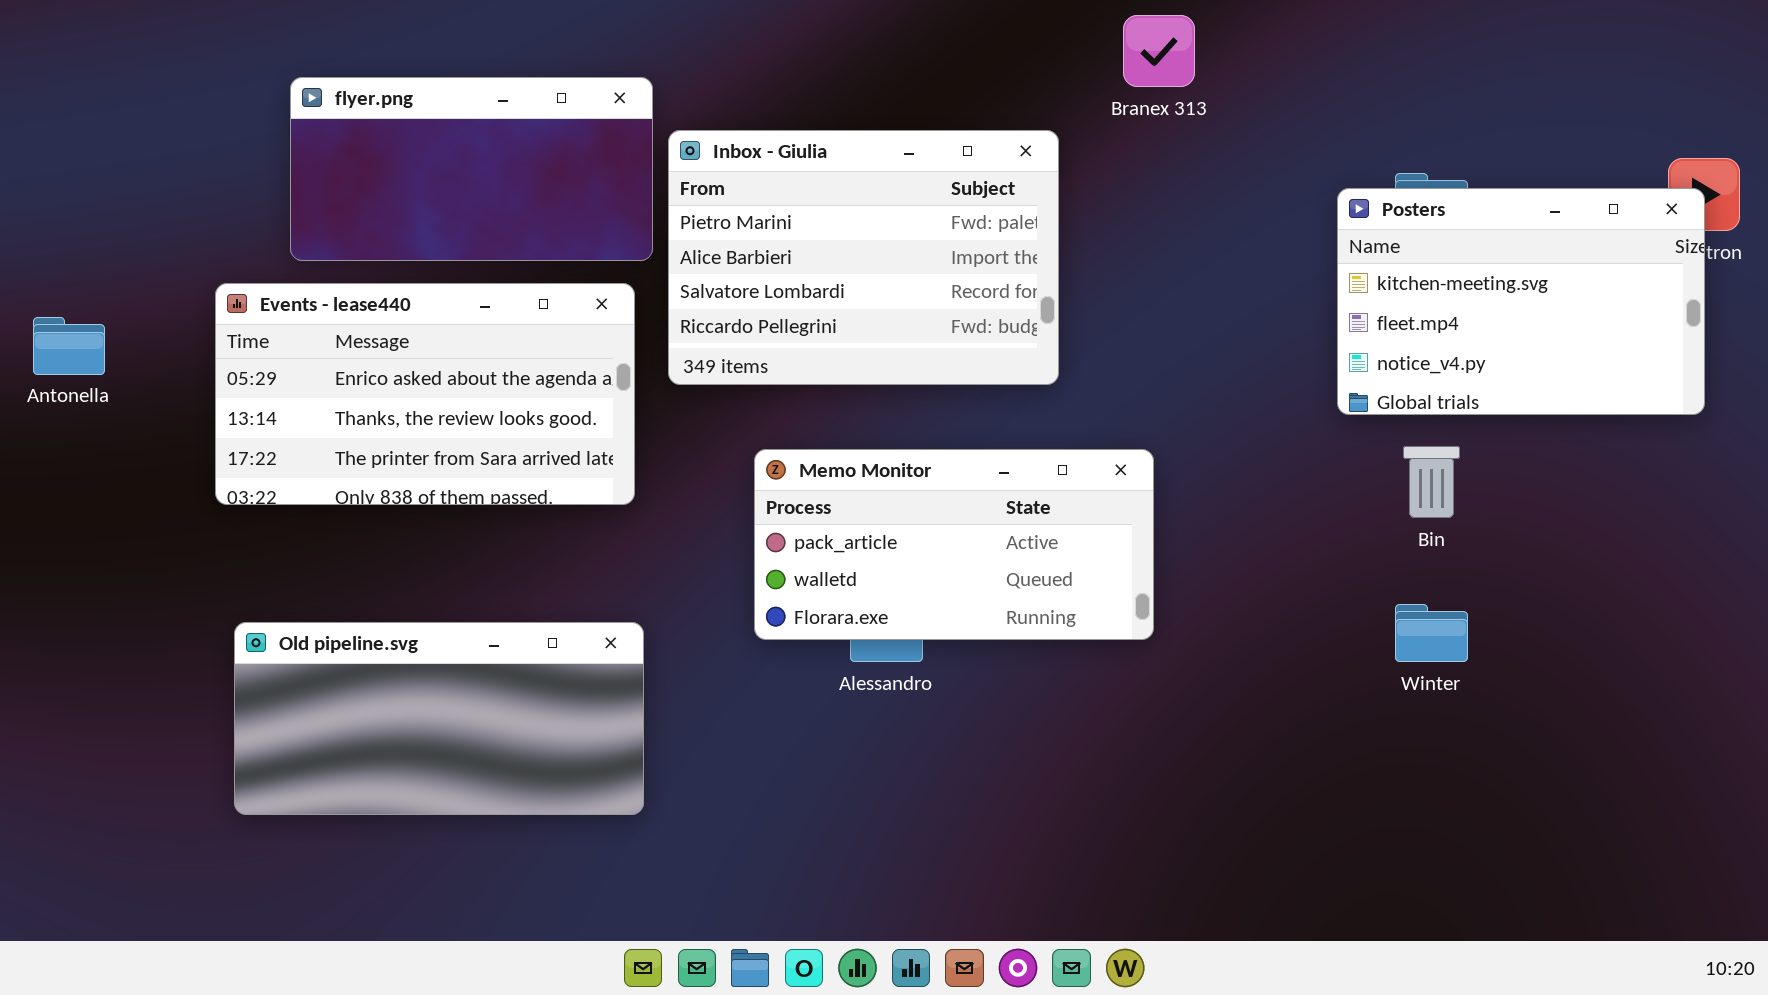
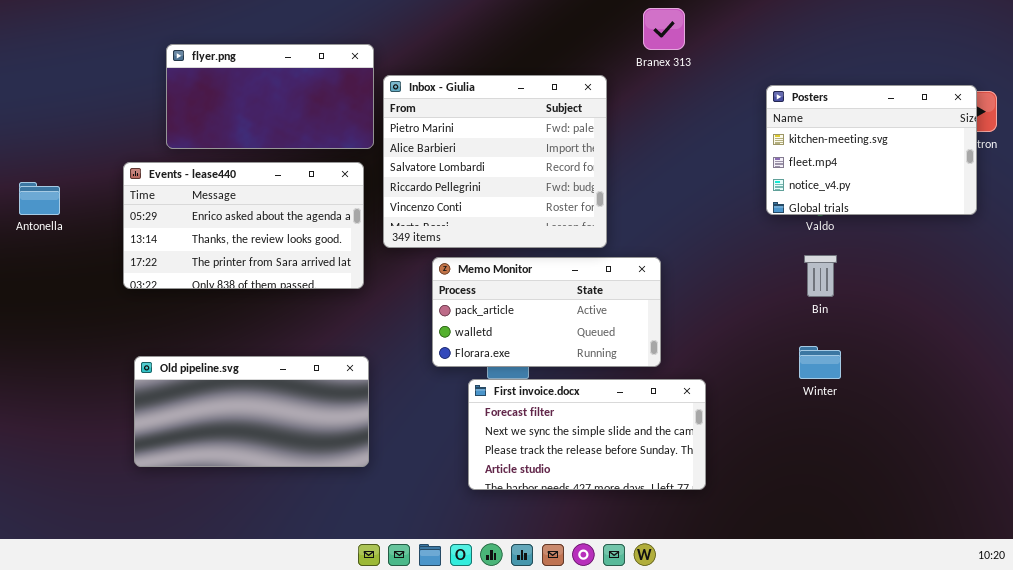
Inbox - Giulia: [668,130,1059,385] -> [383,75,607,248], resized
Posters: [1337,188,1705,415] -> [766,85,977,215], moved
First invoice.docx: none -> [468,379,706,490], opened

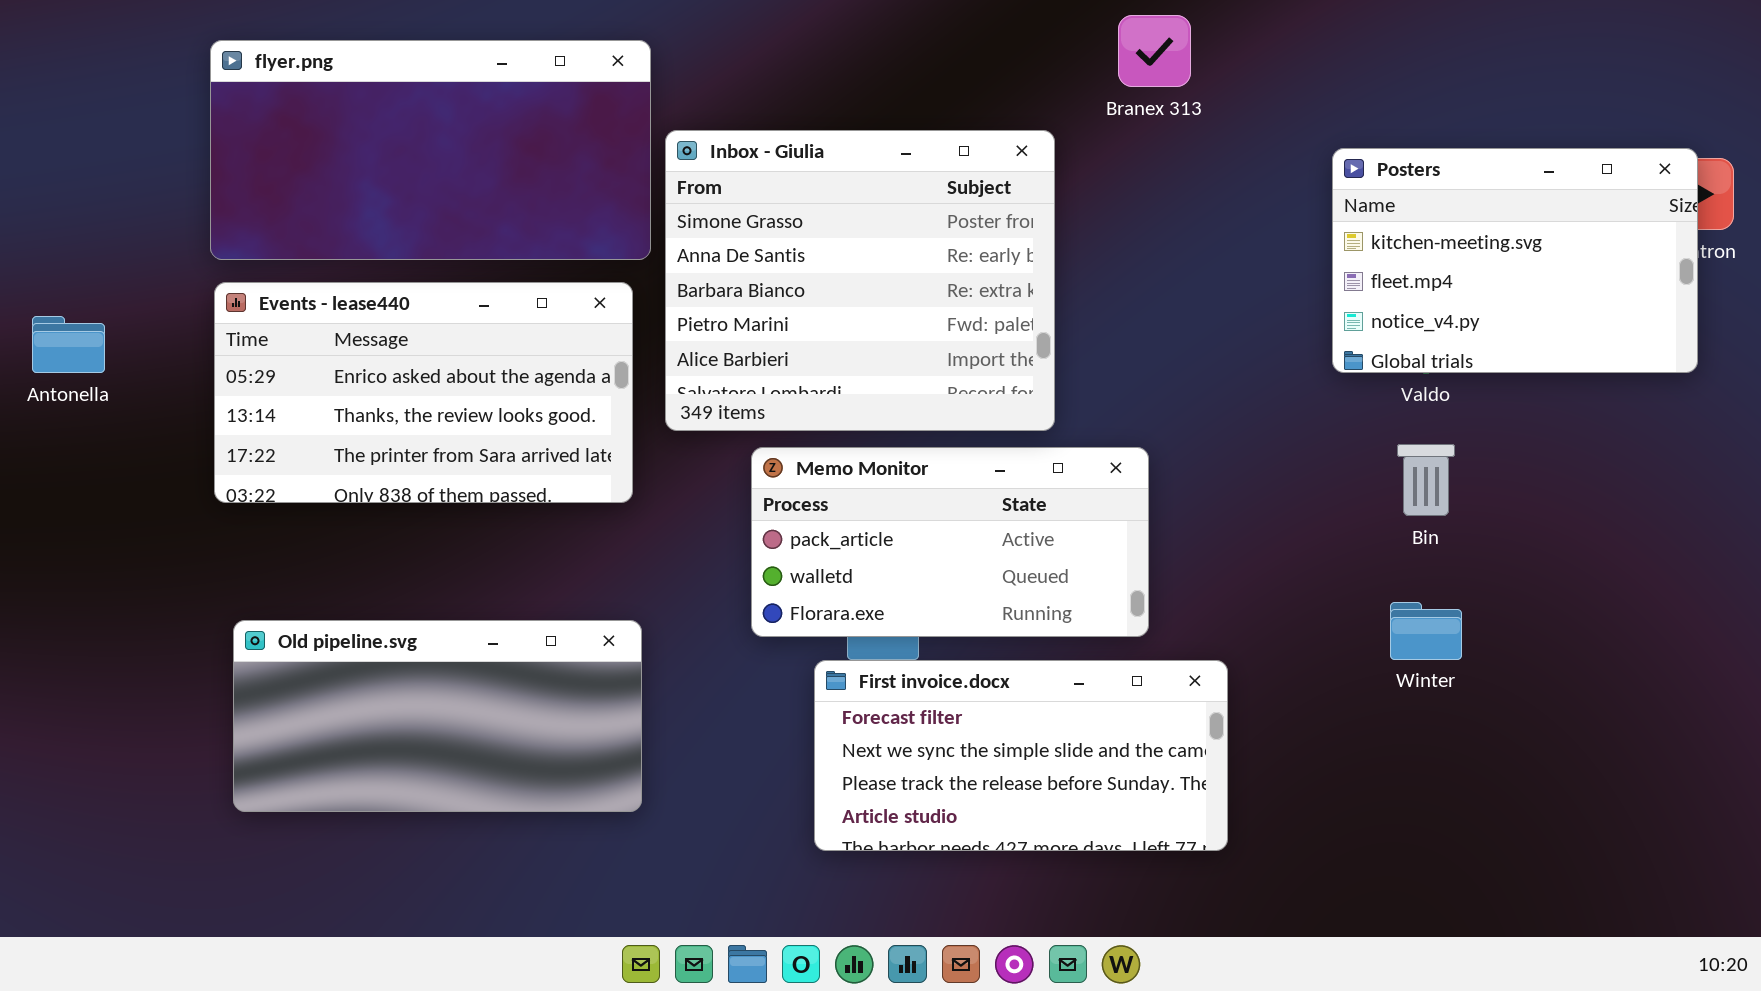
flyer.png: [166,44,374,149] -> [210,40,651,260], resized
Inbox - Giulia: [383,75,607,248] -> [665,130,1055,431], scrolled up 3 rows

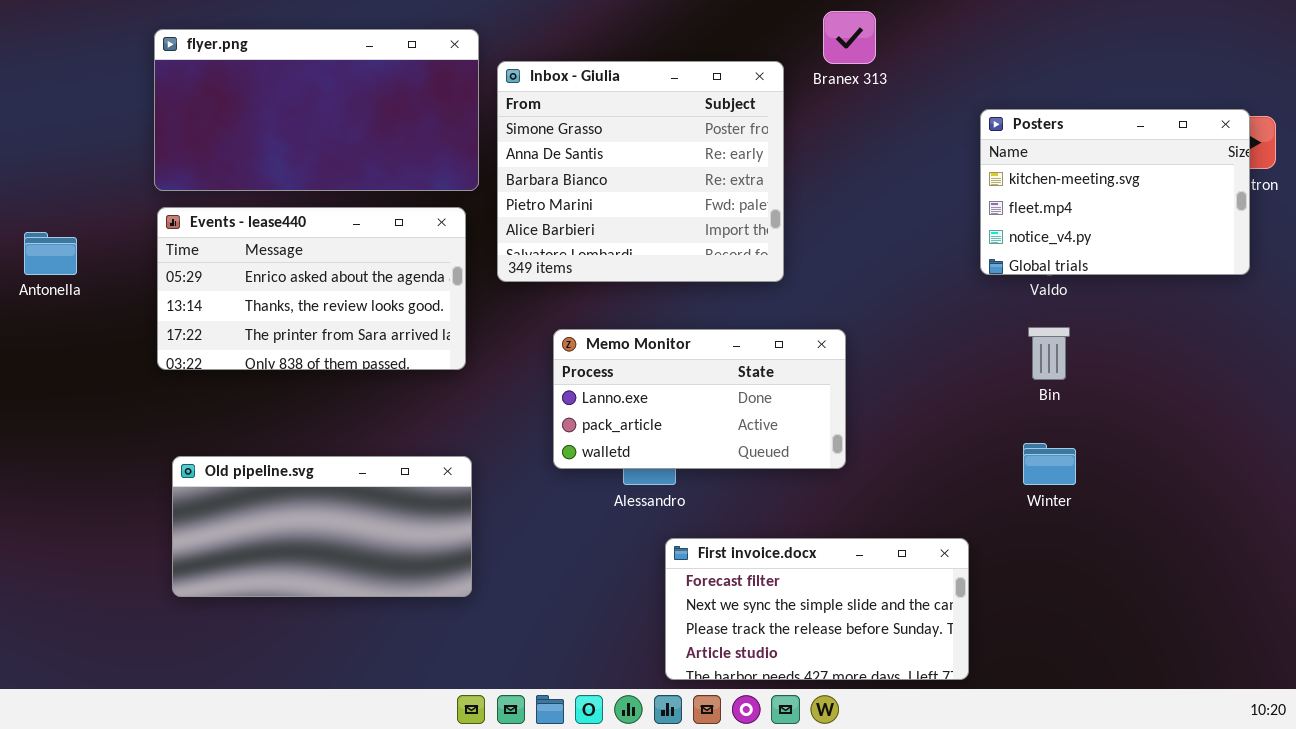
Inbox - Giulia: [665,130,1055,431] -> [497,61,784,282], moved
Memo Monitor: [751,447,1149,637] -> [553,329,846,469], scrolled up 1 row
First invoice.docx: [814,660,1228,851] -> [665,538,969,680], moved

